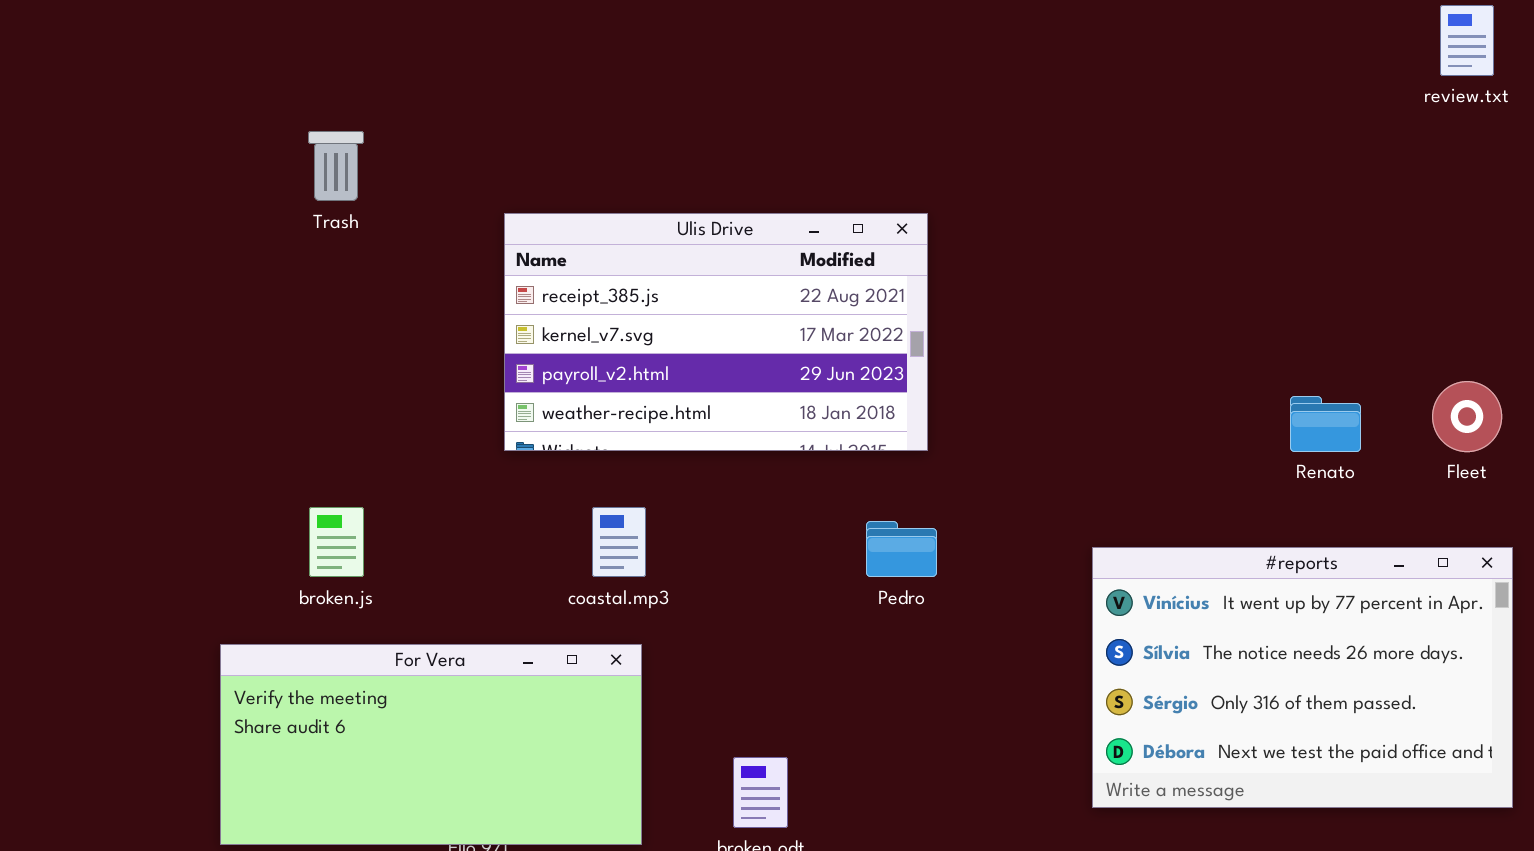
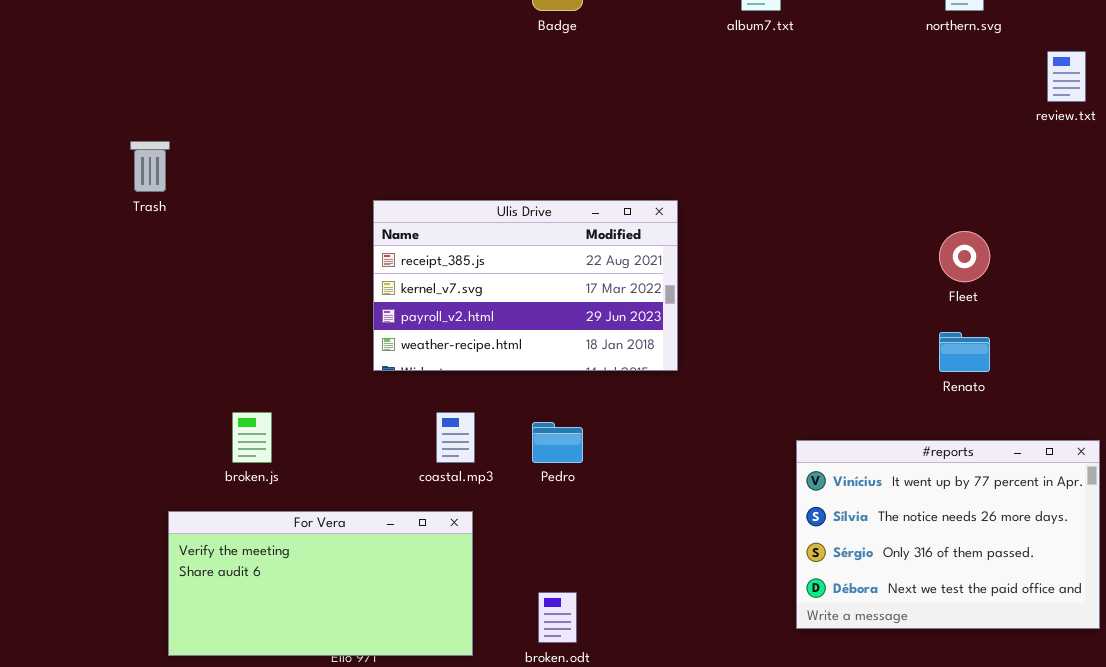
Trash: [308,131,364,201] -> [130,141,170,192], moved
Fleet: [1432,381,1502,452] -> [939,231,990,282], moved
Pedro: [866,521,937,577] -> [532,422,583,463], moved

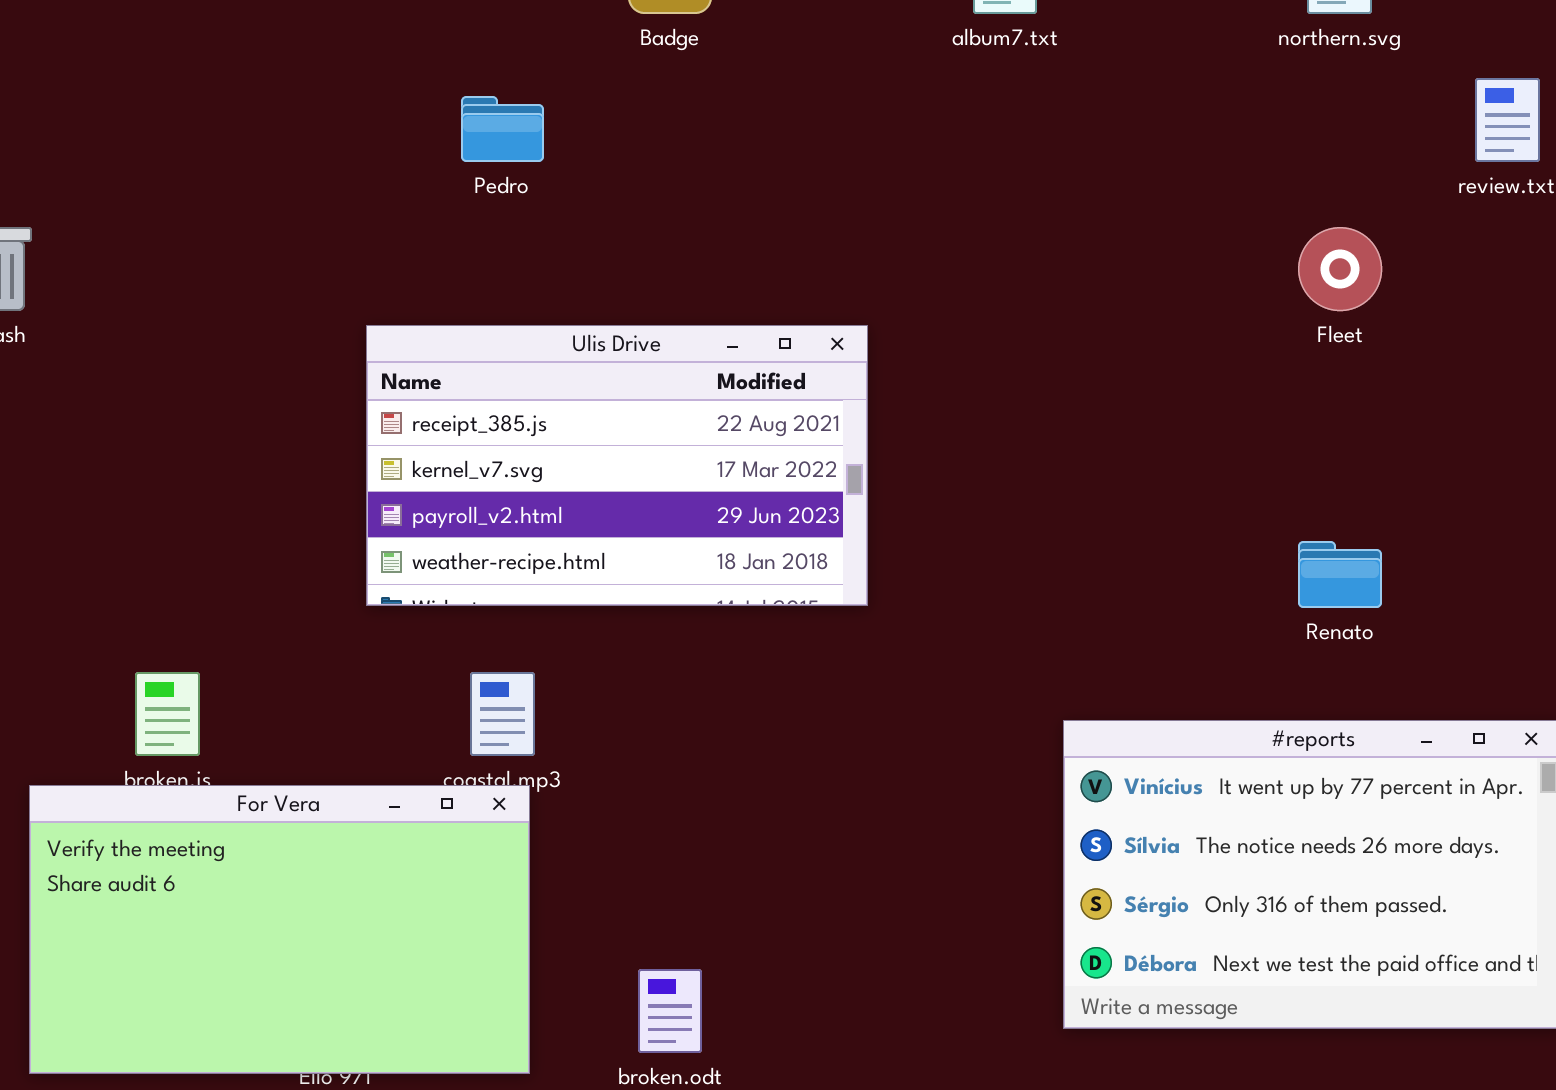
Fleet: [939,231,990,282] -> [1298,227,1382,311], moved
Pedro: [532,422,583,463] -> [461,96,544,162], moved
For Vera: [168,511,473,656] -> [29,785,530,1074], resized

